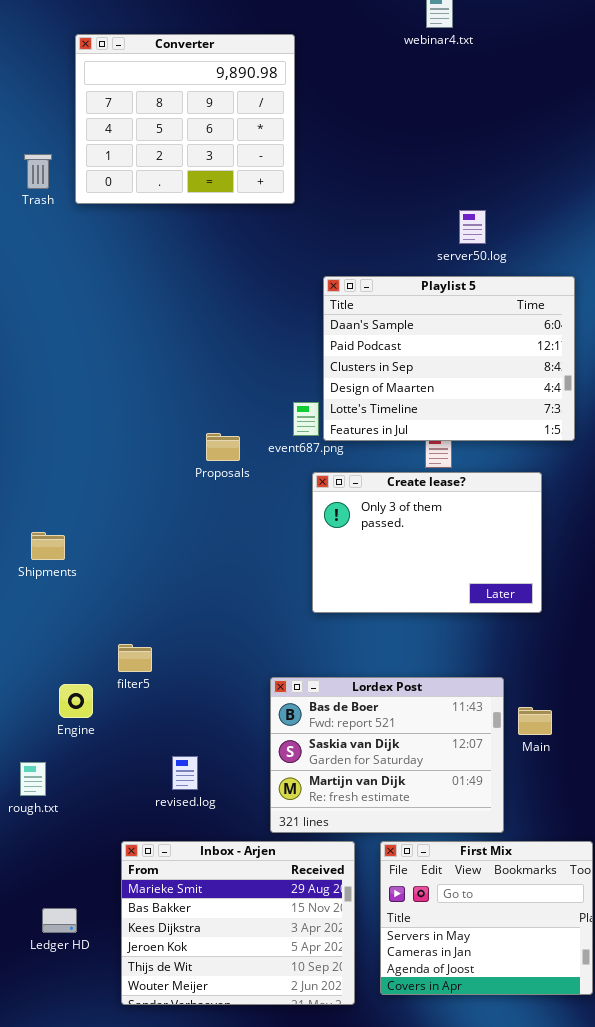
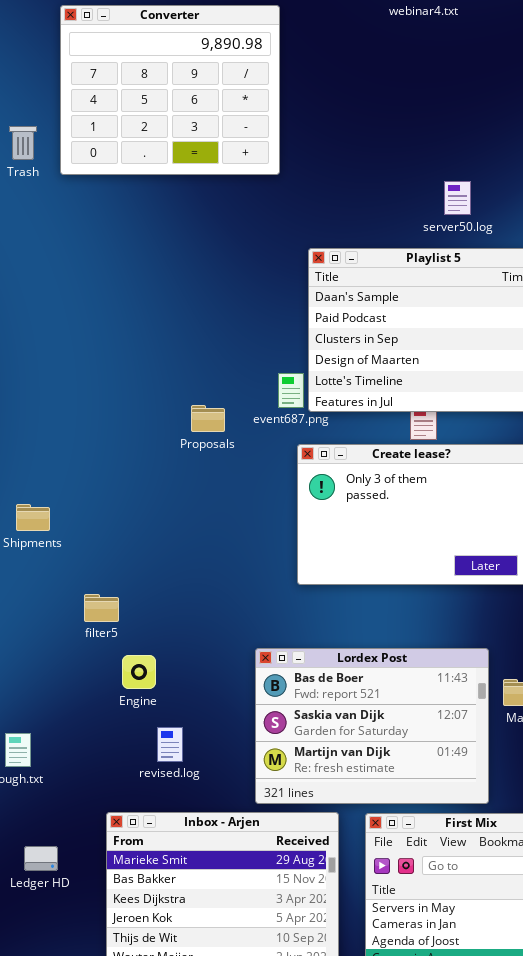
filter5: [118,644,152,672] -> [84,594,119,622], moved
Engine: [59,684,93,718] -> [122,655,156,689], moved
Ledger HD: [42,908,77,933] -> [24,846,58,871], moved

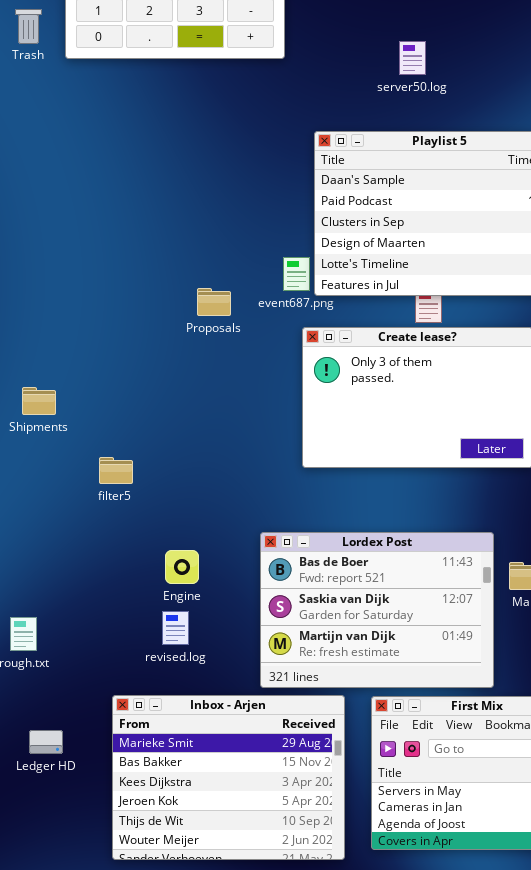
server50.log: [444,181,471,215] -> [399,41,426,75], moved
filter5: [84,594,119,622] -> [99,457,133,484], moved
Engine: [122,655,156,689] -> [165,550,199,584], moved

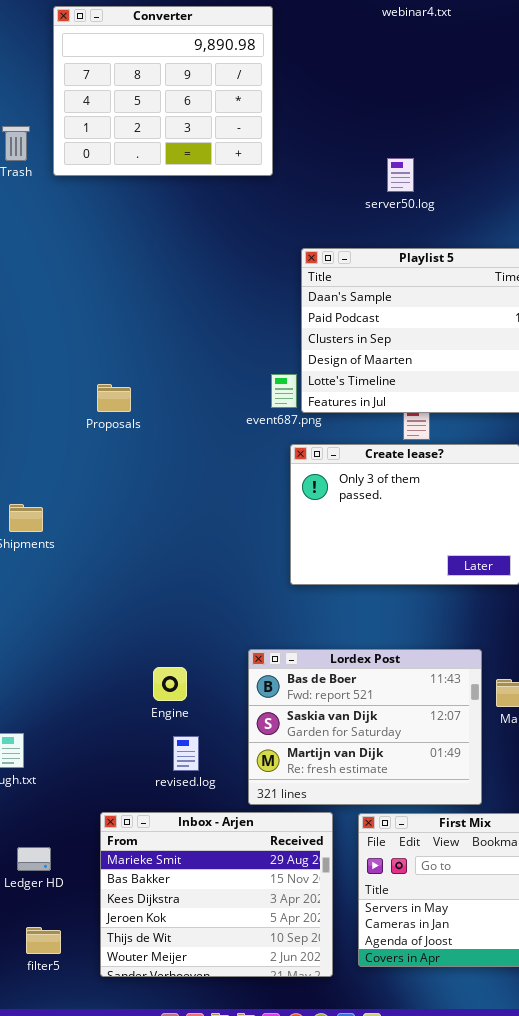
Proposals: [197,288,231,316] -> [97,384,131,412], moved
filter5: [99,457,133,484] -> [26,927,61,954], moved
revised.log: [162,611,189,645] -> [173,736,199,771], moved

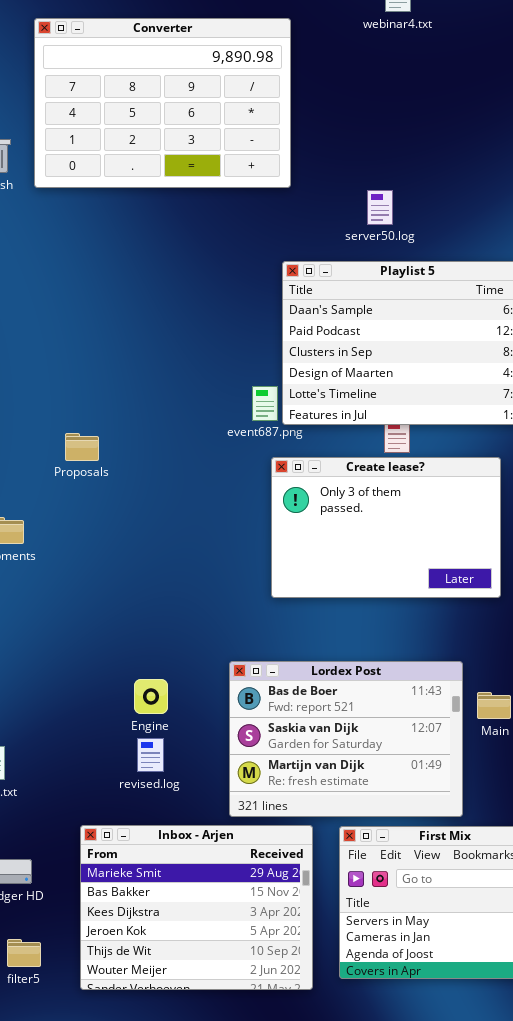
Converter: [53,6,273,176] -> [34,18,291,188], resized
server50.log: [387,158,414,192] -> [367,190,393,225], moved
Proposals: [97,384,131,412] -> [65,433,99,461], moved
revised.log: [173,736,199,771] -> [137,738,164,772], moved

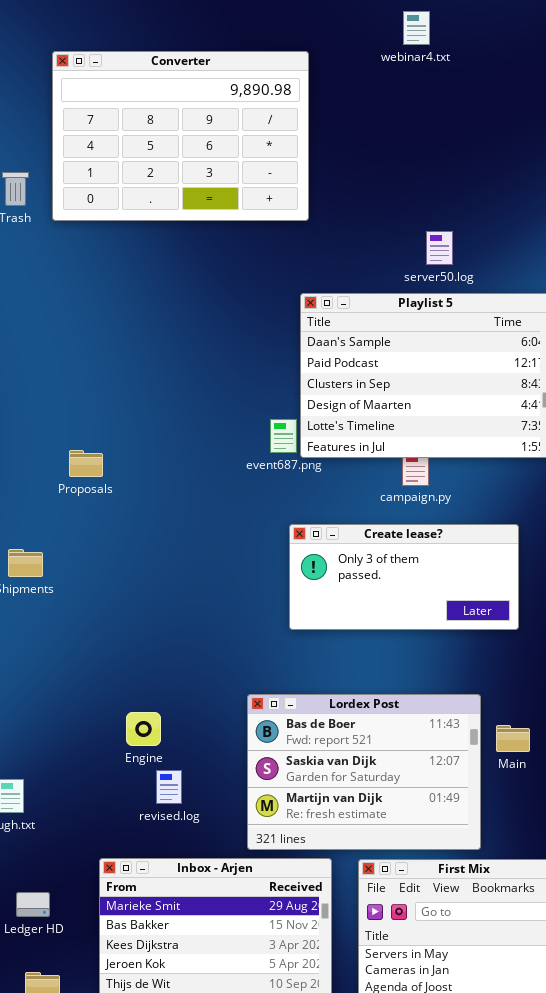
server50.log: [367,190,393,225] -> [426,231,453,265], moved
Proposals: [65,433,99,461] -> [69,450,103,477], moved
Create lease?: [271,457,501,598] -> [289,524,519,630], resized
Engine: [134,679,168,714] -> [126,712,161,746], moved

